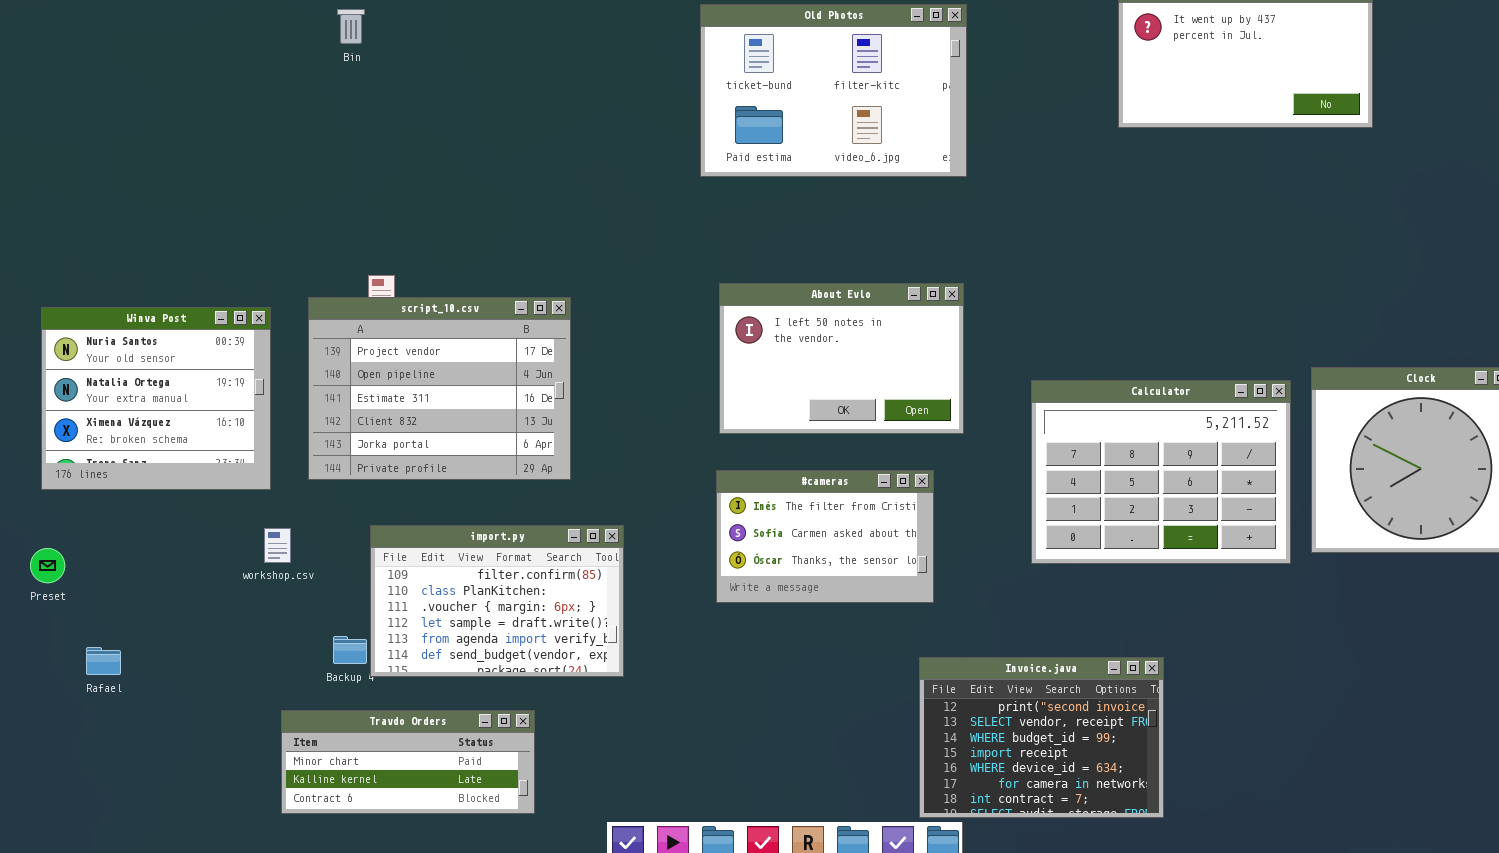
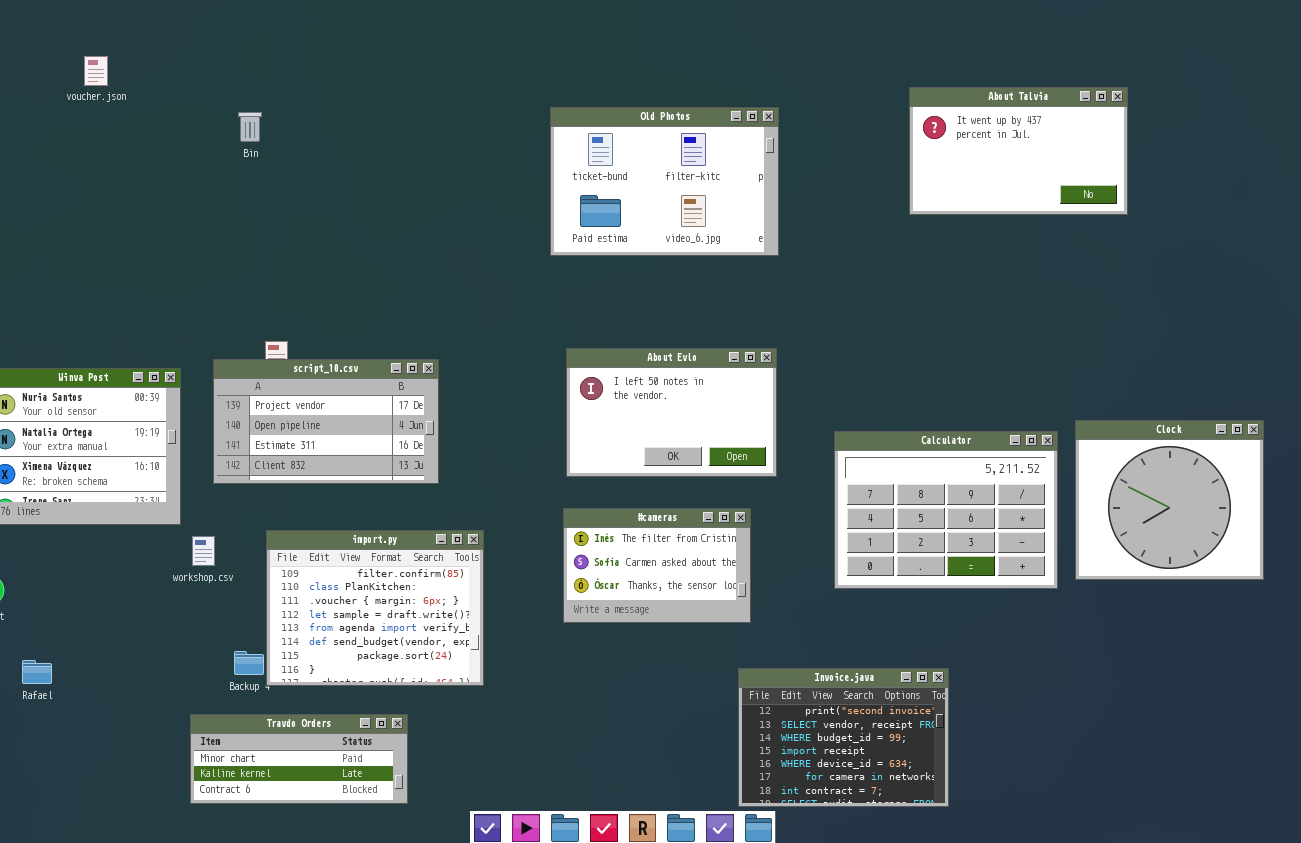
script_10.csv: [308,297,571,480] -> [213,359,439,484], resized
import.py: [370,525,624,677] -> [266,530,484,686], resized
workshop.csv: [264,528,291,563] -> [192,536,215,566], moved

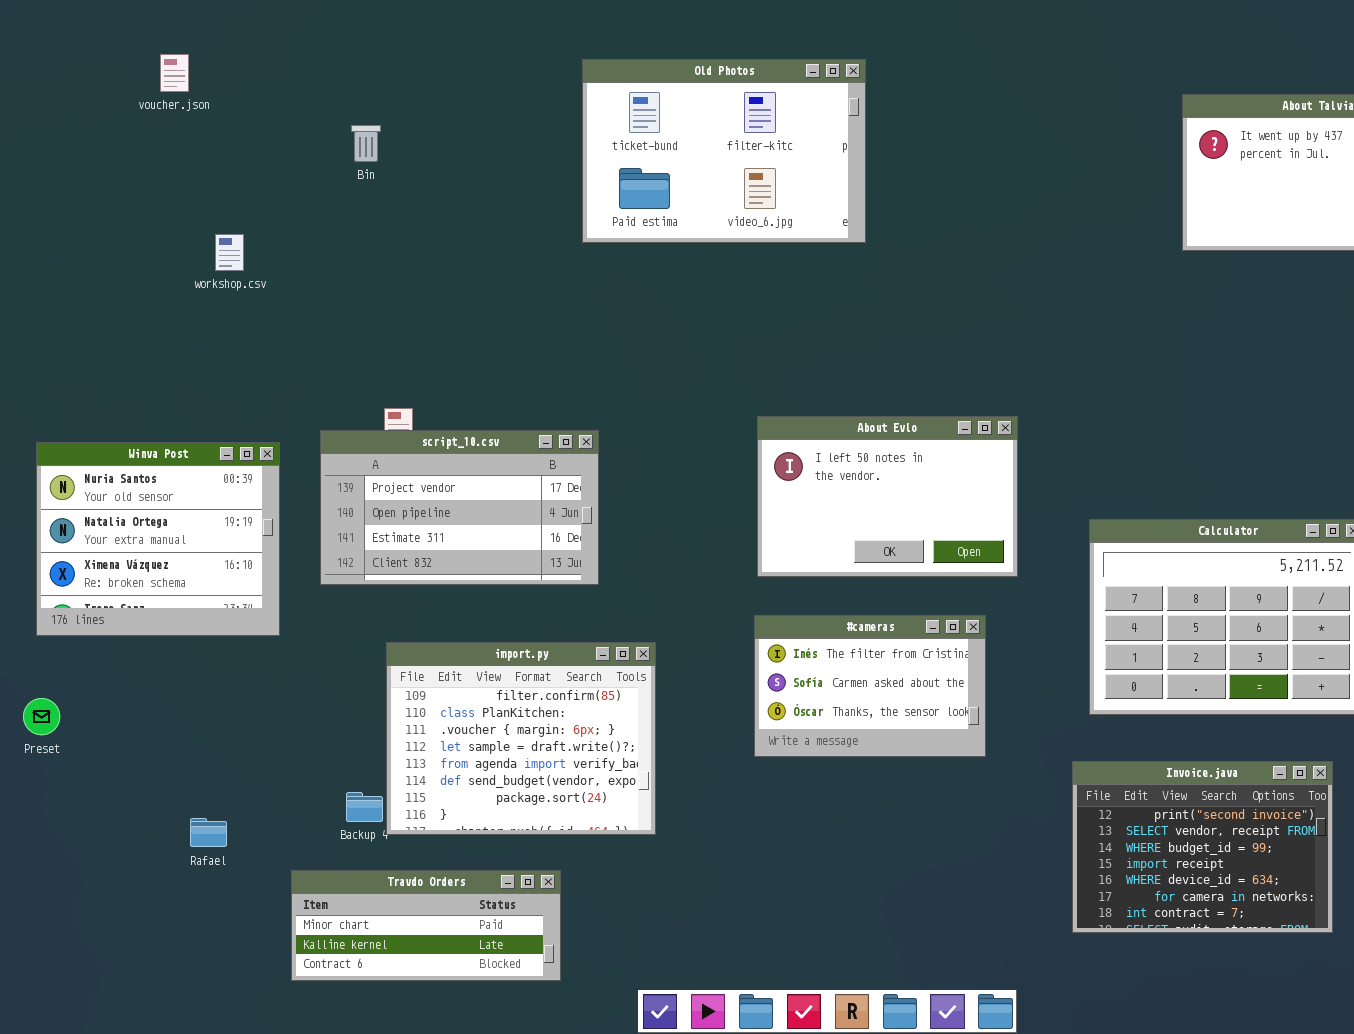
Old Photos: [550,107,779,256] -> [582,59,866,243], moved
workshop.csv: [192,536,215,566] -> [215,234,244,271], moved
Rafael: [22,660,52,684] -> [190,818,227,847], moved
Invoice.java: [738,668,949,807] -> [1072,761,1333,933], moved

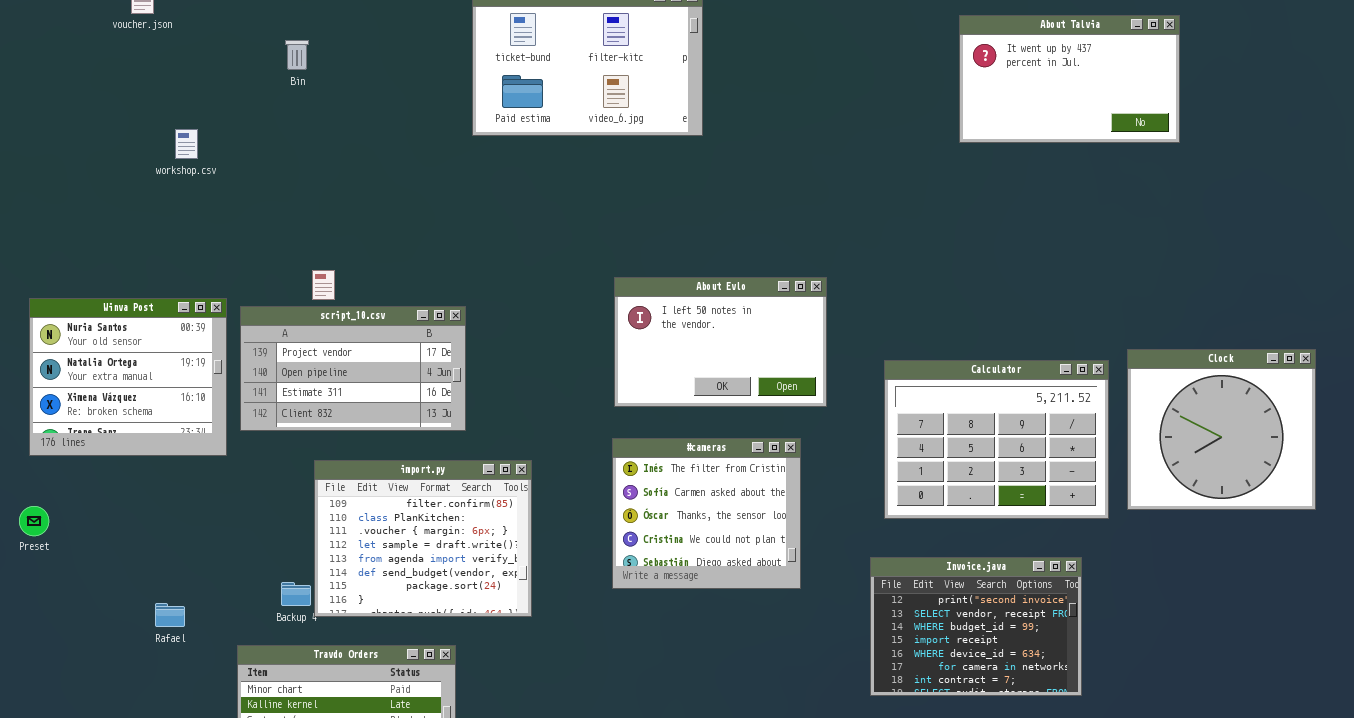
script_10.csv: [320,430,599,585] -> [240,306,466,431], moved
#cameras: [754,615,986,757] -> [612,438,801,589], resized

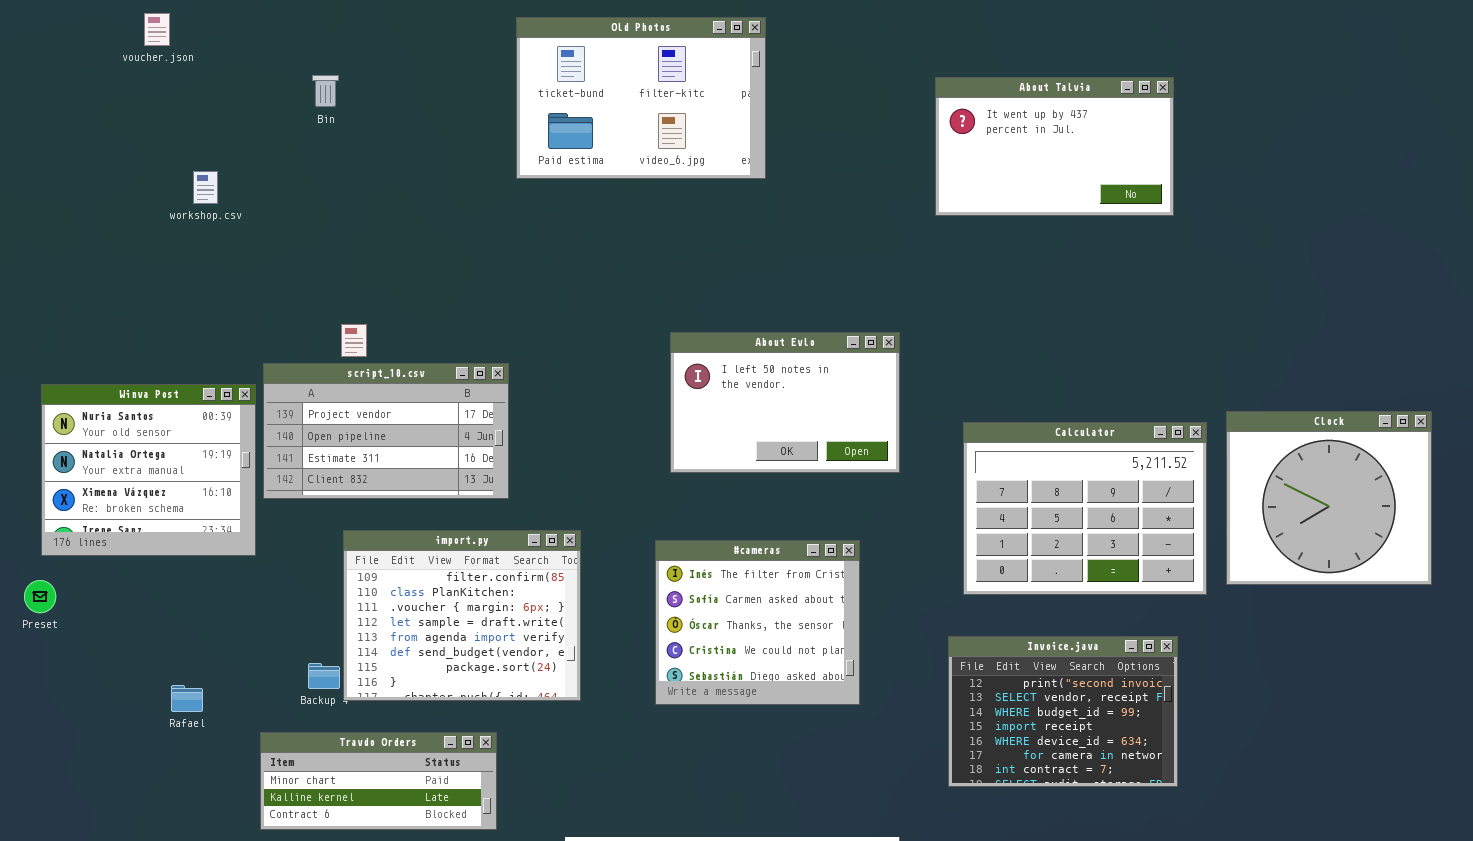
About Talvia: [959,15,1180,143] -> [935,77,1174,216], moved
Winva Post: [29,298,227,456] -> [41,384,256,556], moved
#cameras: [612,438,801,589] -> [655,540,860,705], moved

